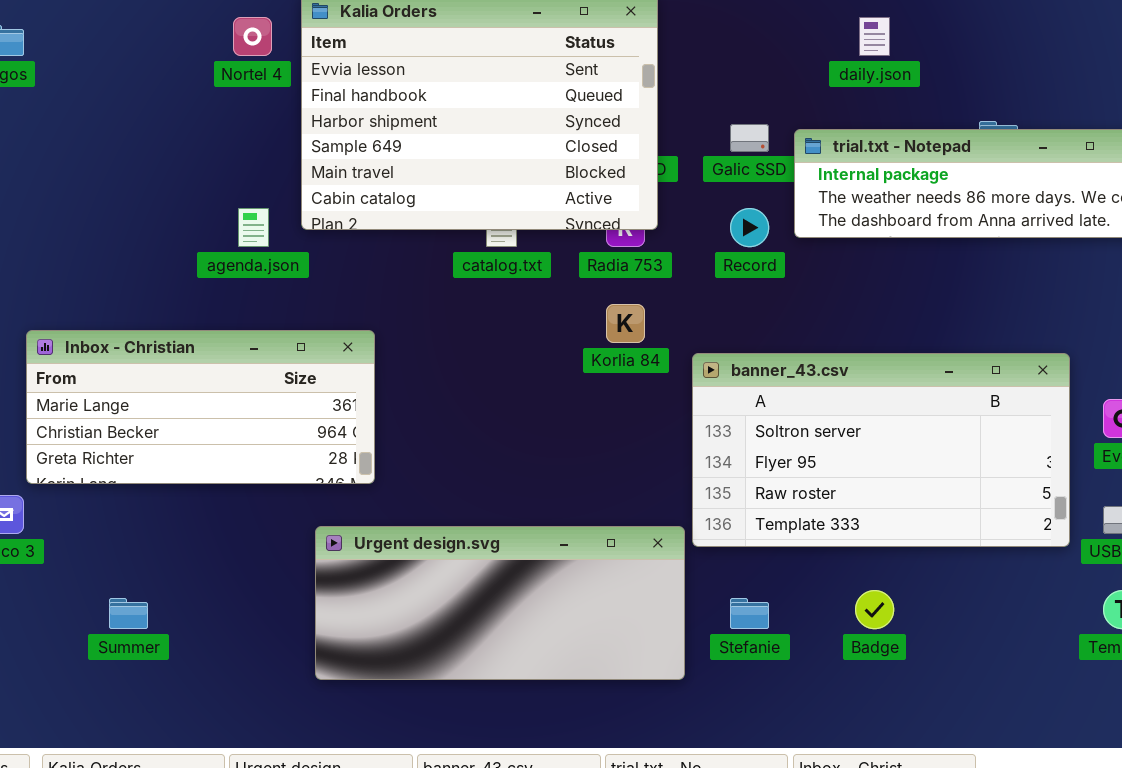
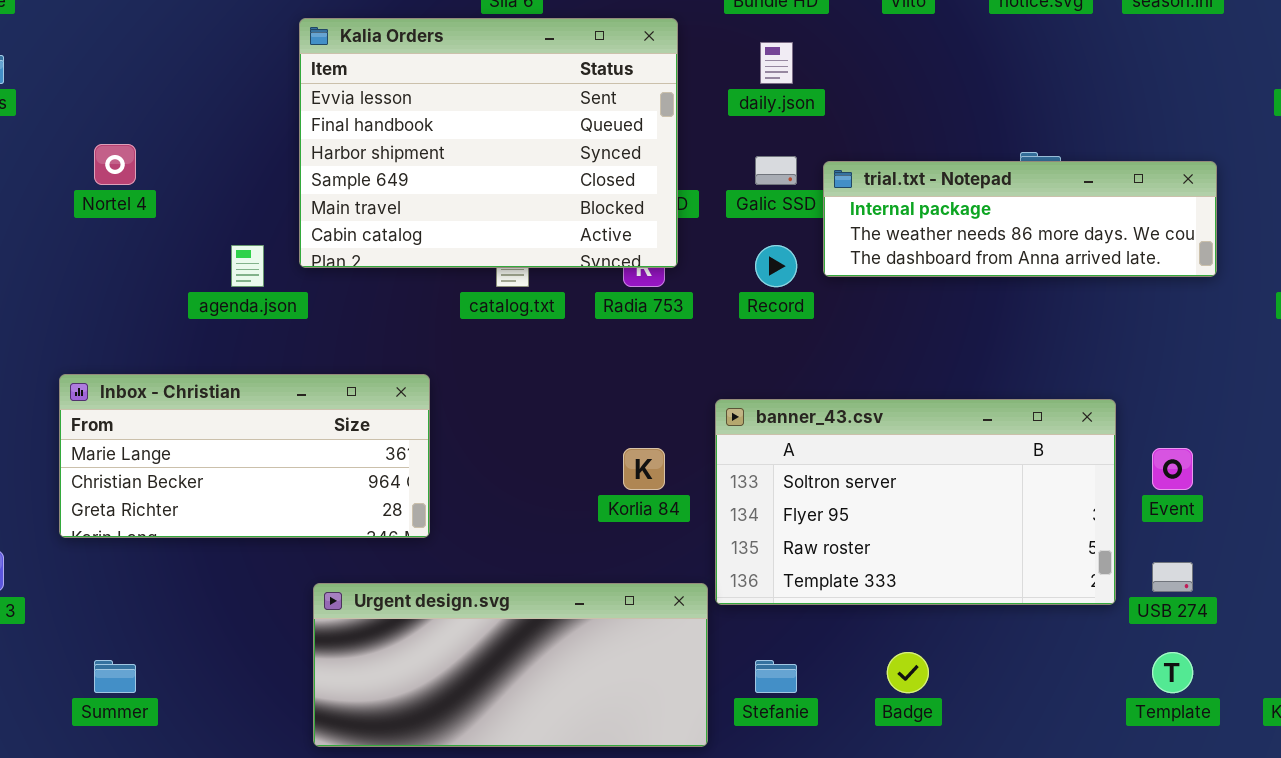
Nortel 4: [233,17,272,56] -> [94,144,136,185], moved
daily.json: [859,17,890,56] -> [760,42,793,84], moved
Korlia 84: [606,304,645,343] -> [623,448,665,490], moved
Inbox - Christian: [26,330,375,484] -> [59,374,430,538], moved

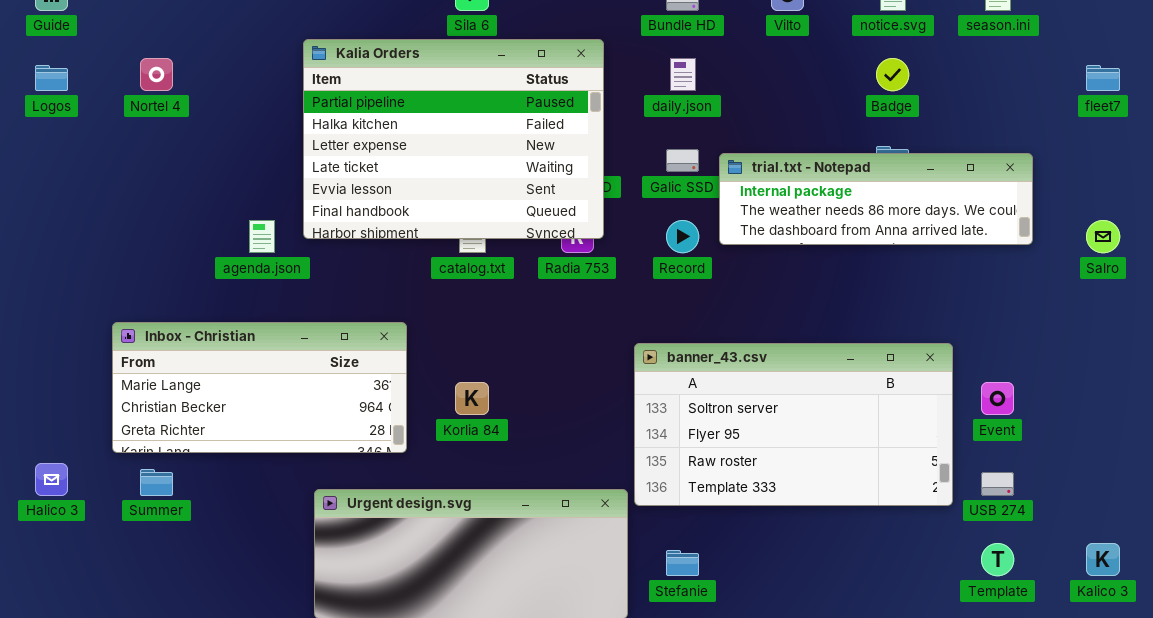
Kalia Orders: [299,18,678,268] -> [303,39,604,239], scrolled up 4 rows
Nortel 4: [94,144,136,185] -> [140,58,173,91], moved
Korlia 84: [623,448,665,490] -> [455,382,489,415], moved
Badge: [887,652,929,693] -> [876,58,909,91], moved
Summer: [94,660,136,693] -> [140,469,173,496], moved

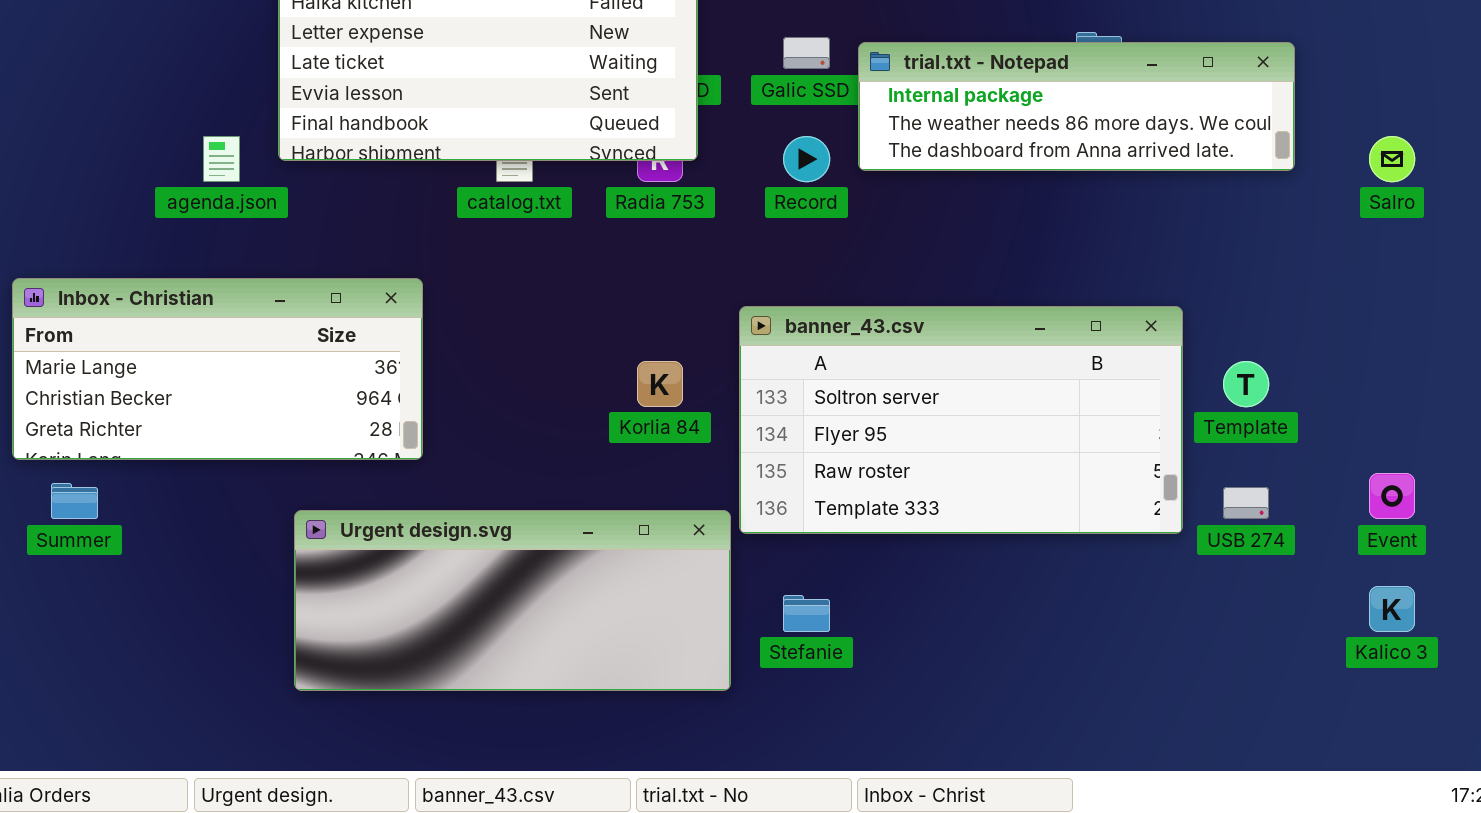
Korlia 84: [455,382,489,415] -> [637,361,683,407], moved
Event: [981,382,1014,415] -> [1369,473,1415,519], moved
Template: [981,543,1014,576] -> [1223,361,1269,407], moved

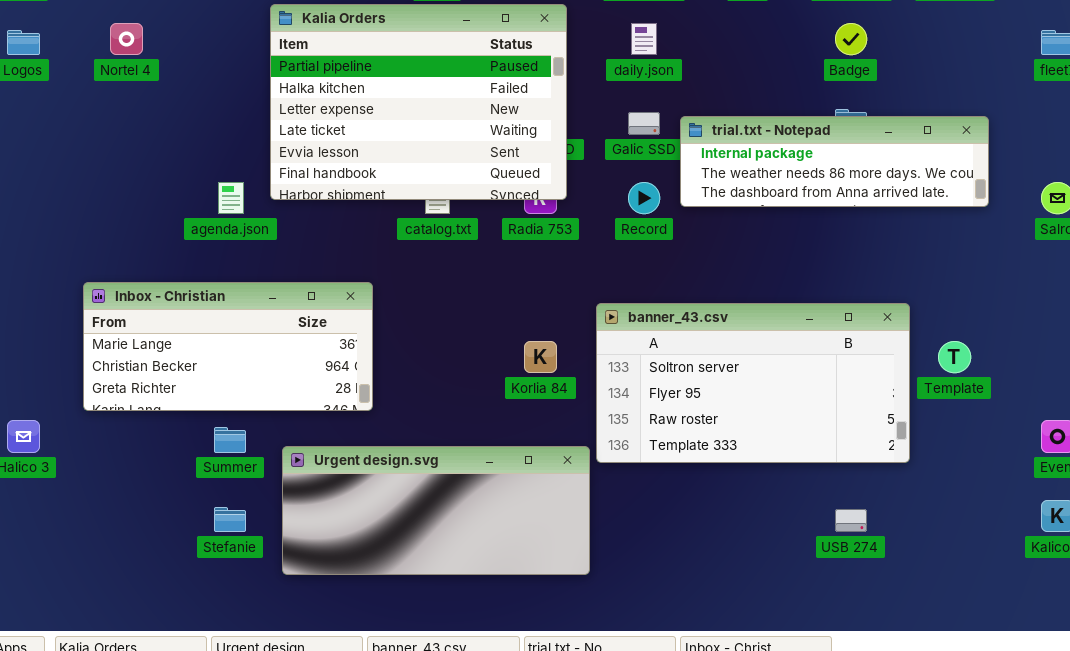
Summer: [51,483,98,519] -> [214,427,246,453], moved
USB 274: [1223,487,1269,519] -> [835,509,867,532], moved
Stefanie: [783,595,830,632] -> [214,507,246,532], moved

